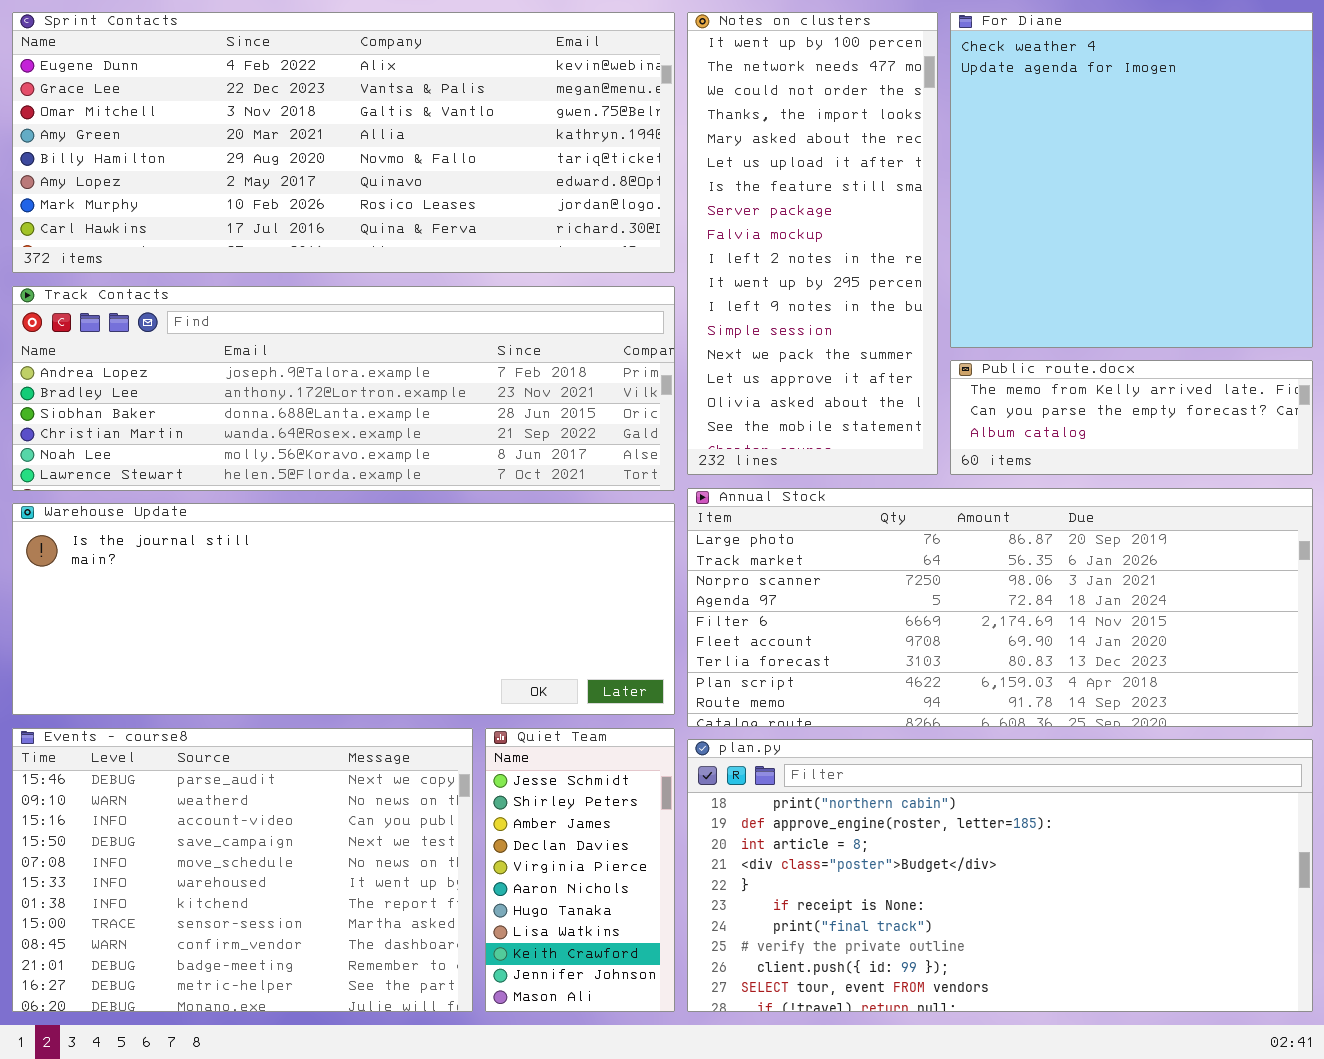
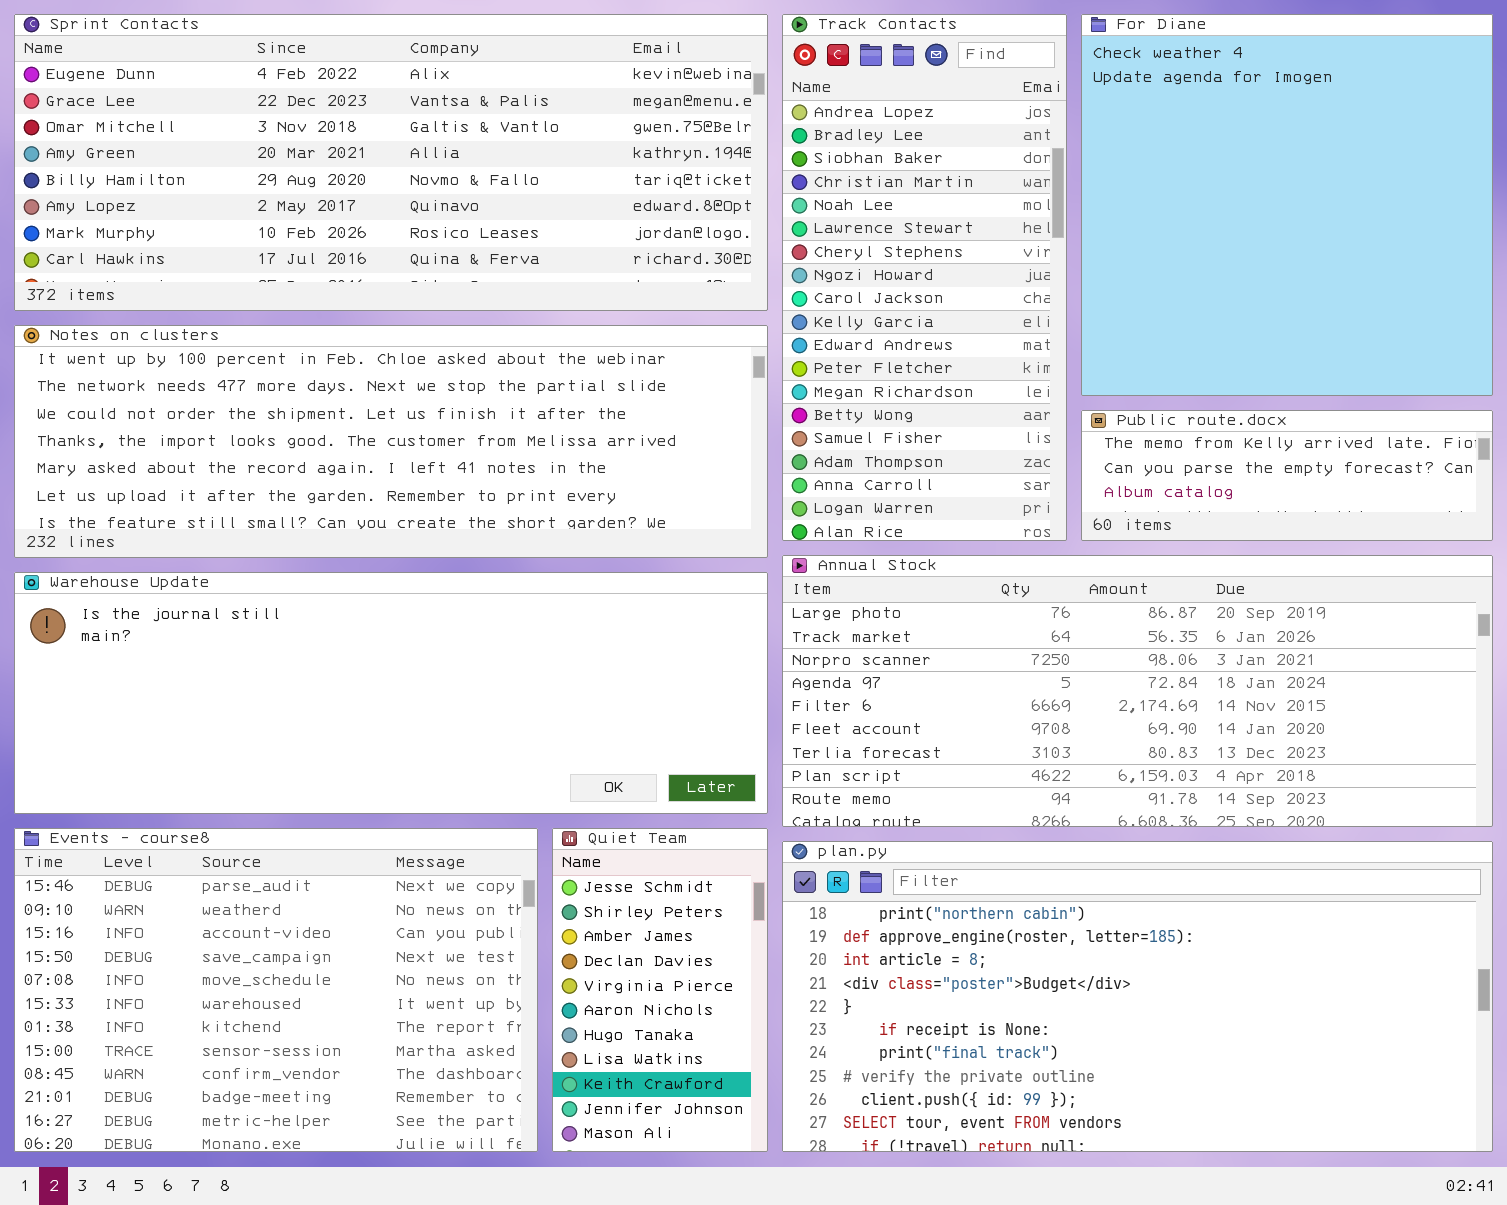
Notes on clusters: [687,12,938,475] -> [14,325,768,558], moved, resized
Track Contacts: [12,286,675,491] -> [782,14,1067,541], moved, resized

